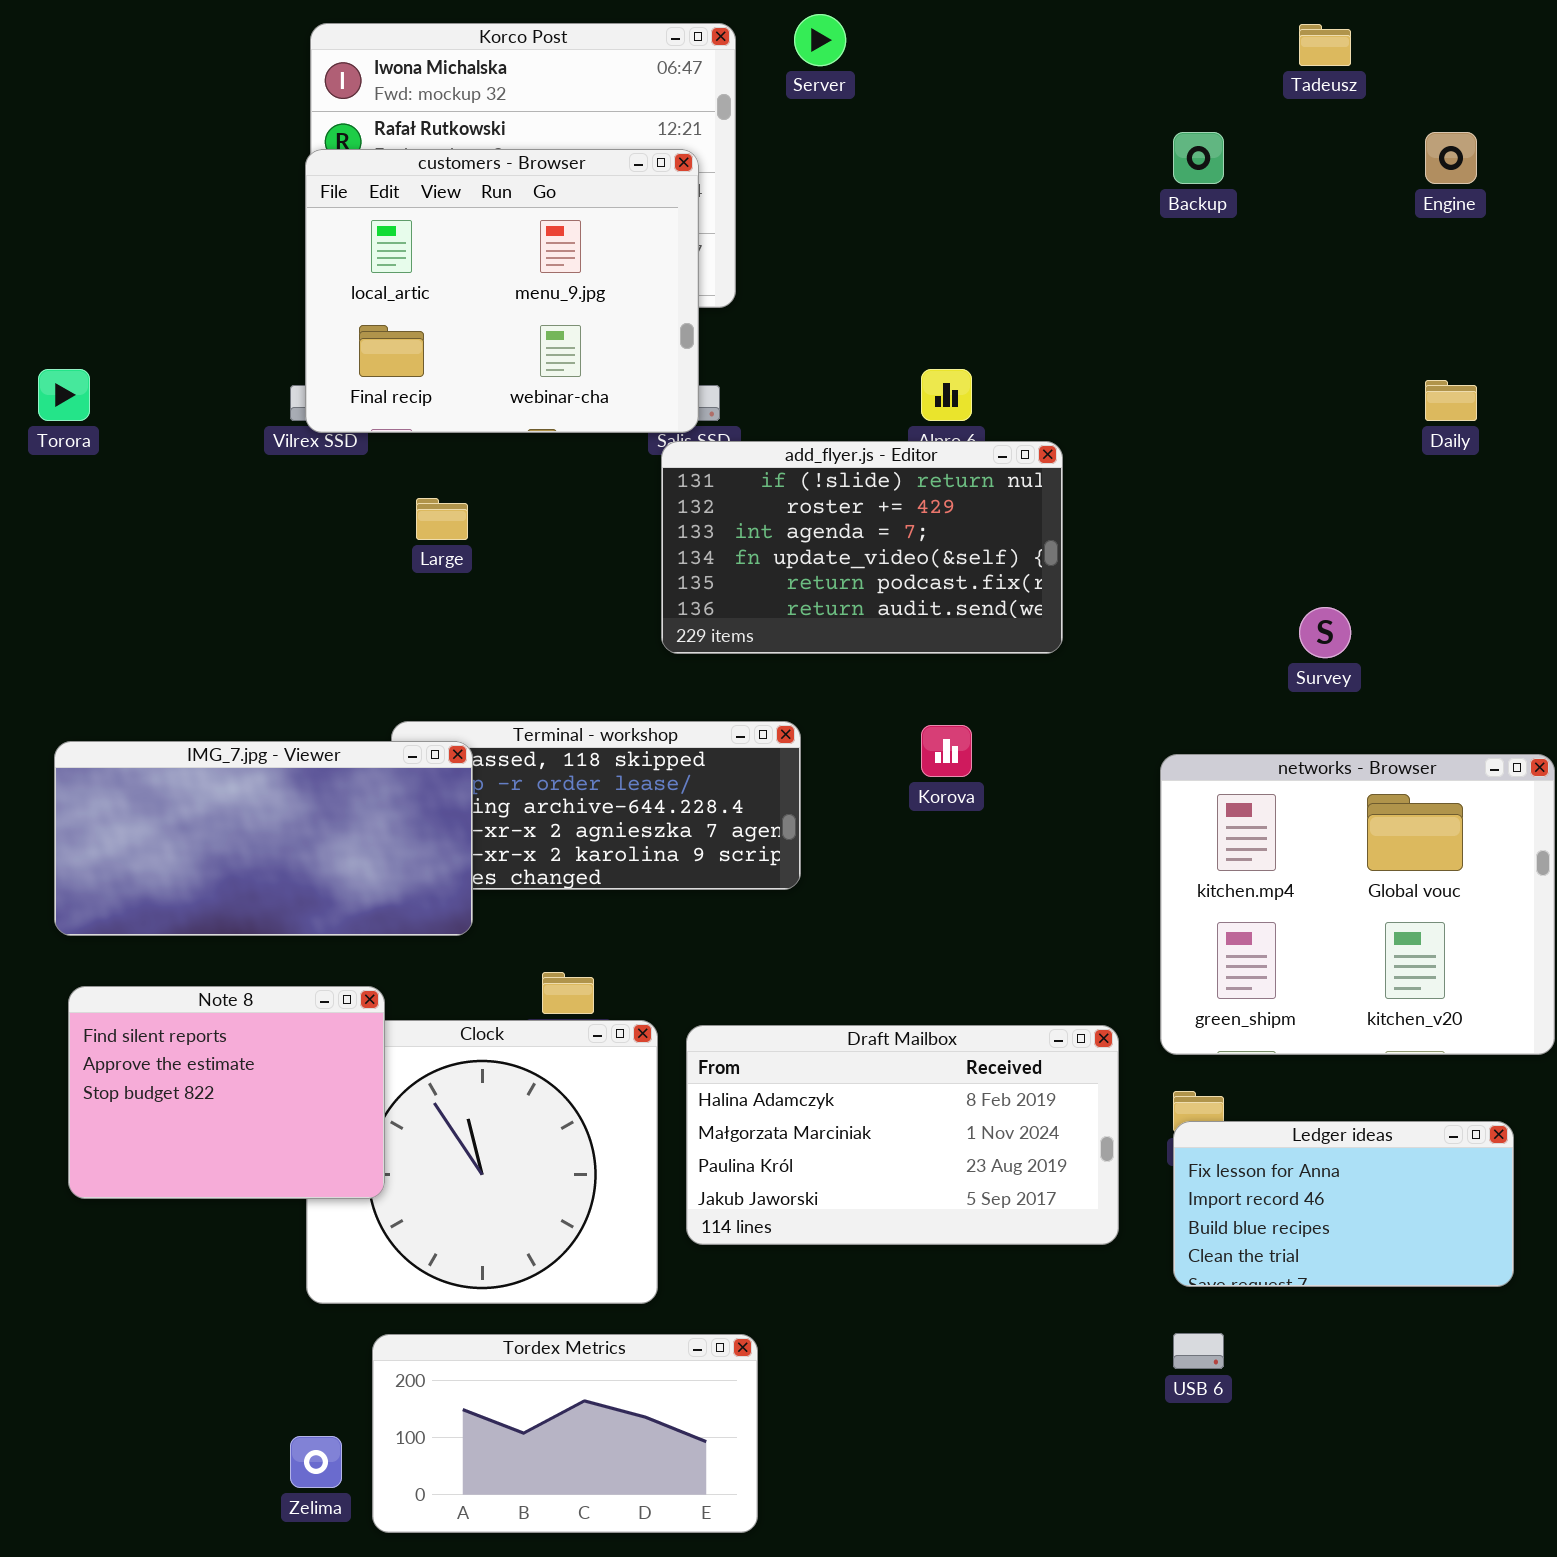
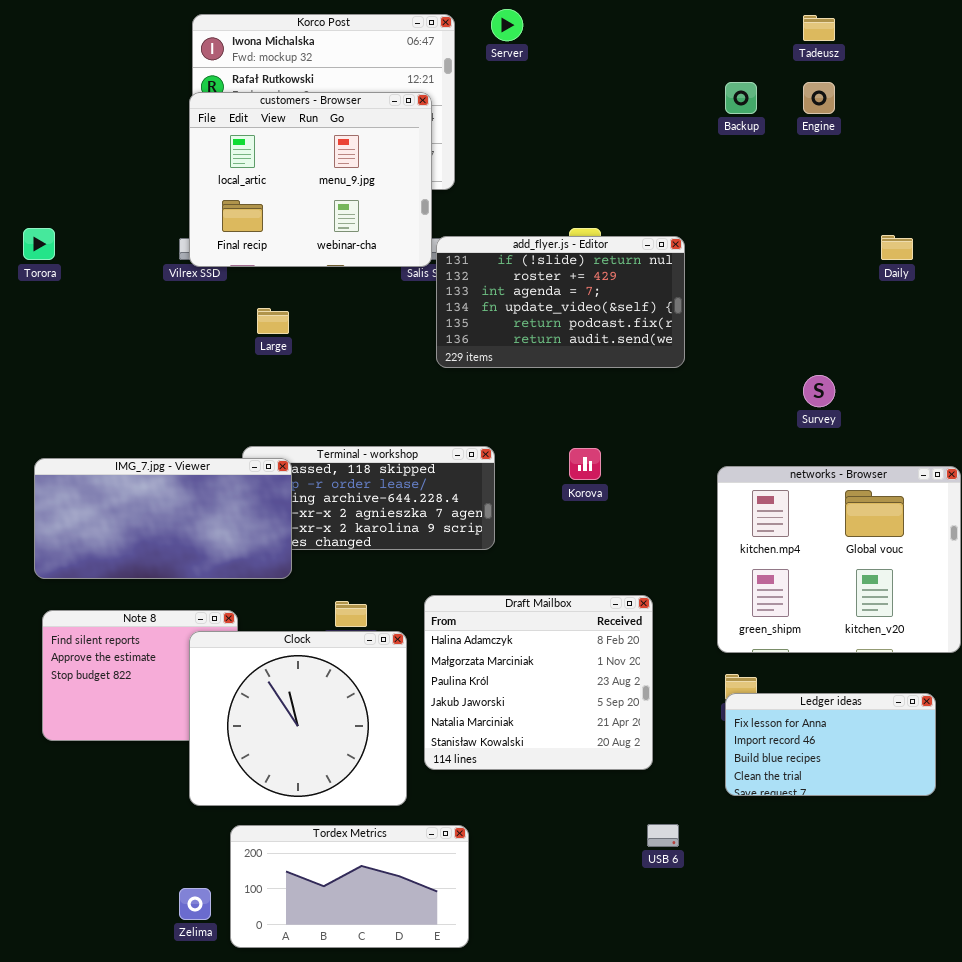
Engine: [1425,132,1477,184] -> [803,82,835,114], moved
add_flyer.js - Editor: [661,441,1063,654] -> [436,236,685,368], moved
Clock: [306,1020,658,1304] -> [189,631,407,806], raised
Draft Mailbox: [686,1025,1119,1245] -> [424,595,653,770], resized
USB 6: [1173,1333,1224,1369] -> [647,824,679,847], moved

